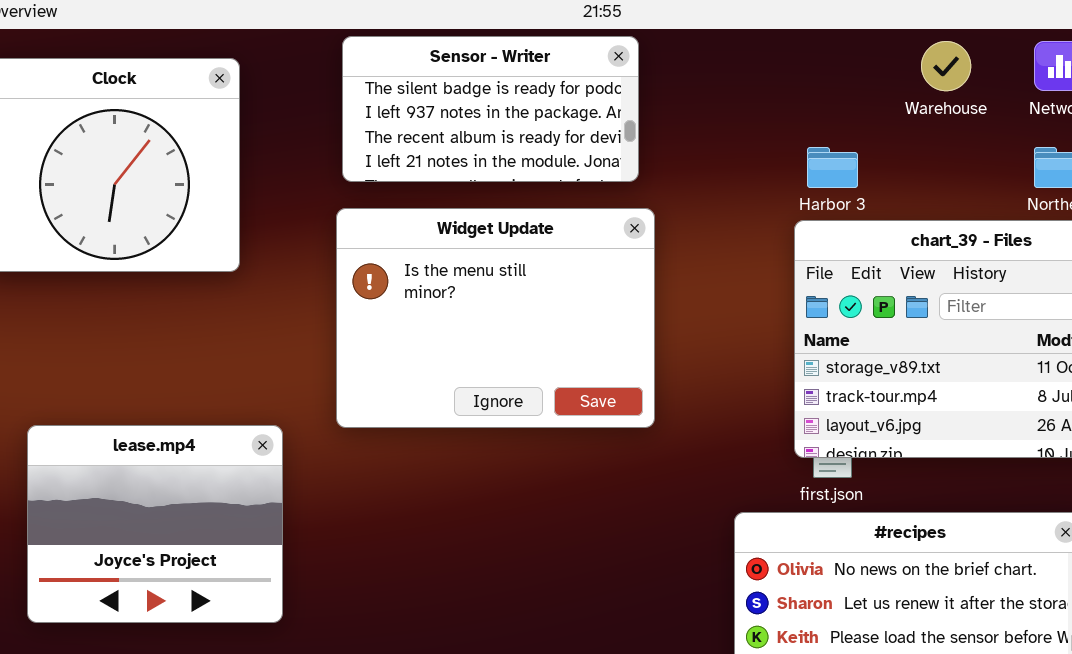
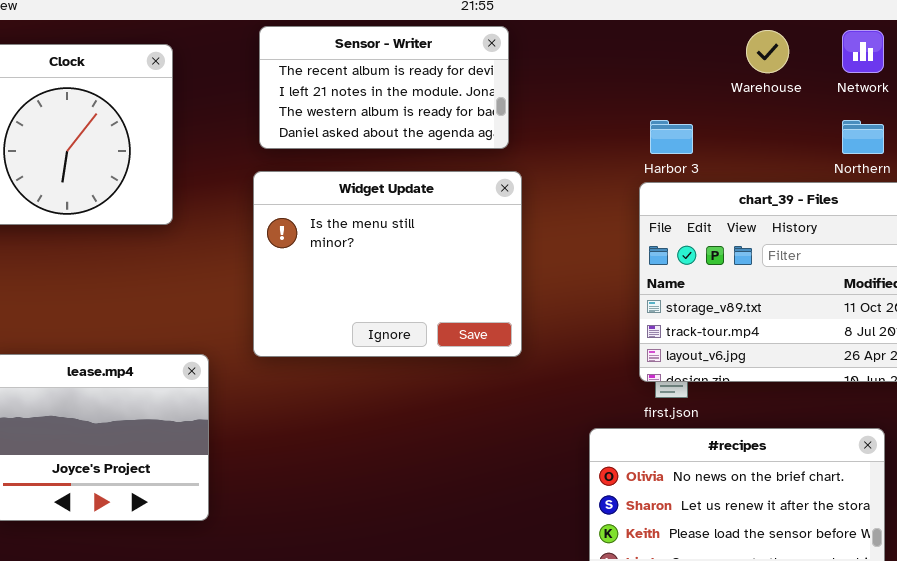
Sensor - Writer: [342,36,639,182] -> [259,26,509,149], scrolled down 2 rows

